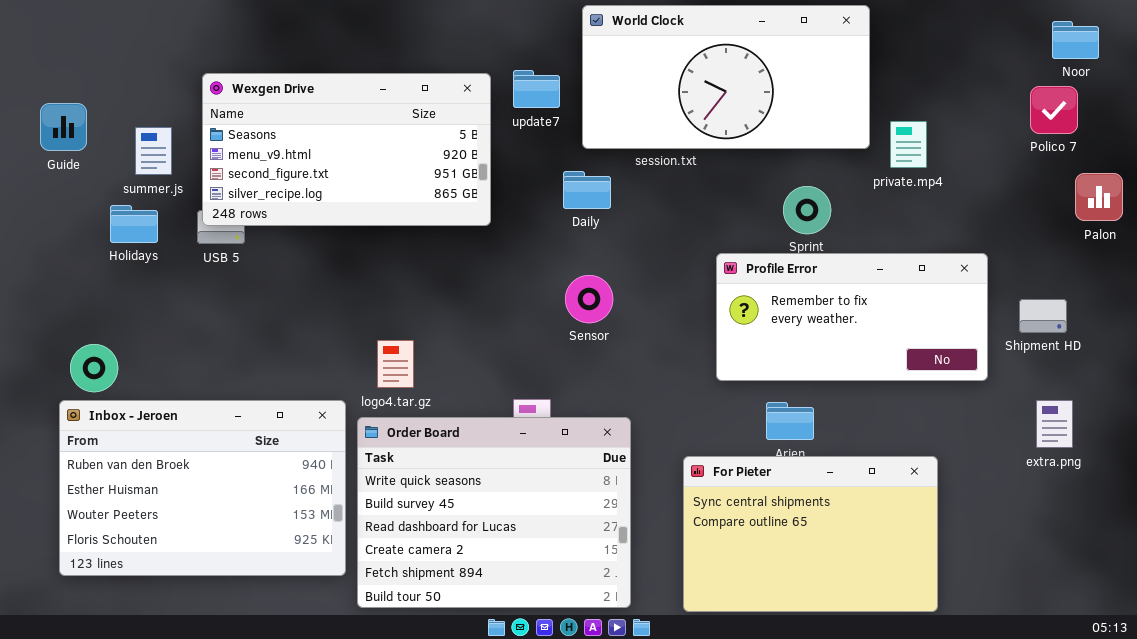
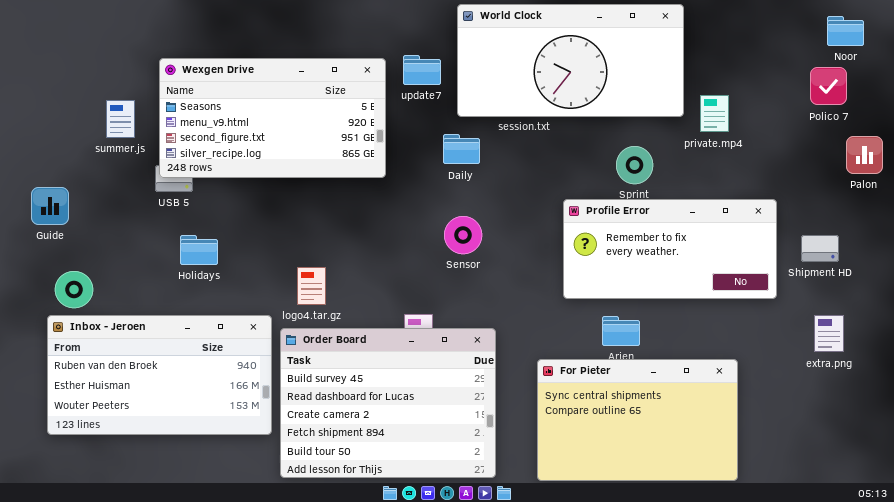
Guide: [40,103,87,151] -> [31,187,69,225], moved
Holidays: [110,205,158,243] -> [180,235,218,265], moved
Inbox - Jeroen: [59,400,346,576] -> [47,315,272,435], resized
Order Board: [357,417,631,608] -> [280,328,496,478], scrolled down 1 row

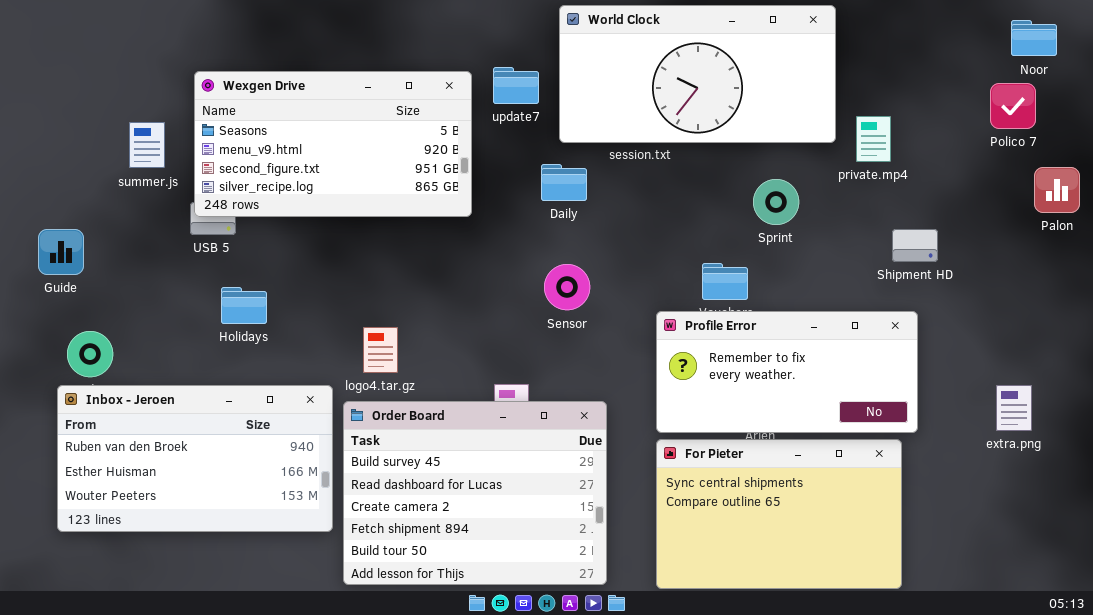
Profile Error: [563,199,777,299] -> [656,311,918,433], moved
Shipment HD: [801,235,839,262] -> [892,229,938,262], moved

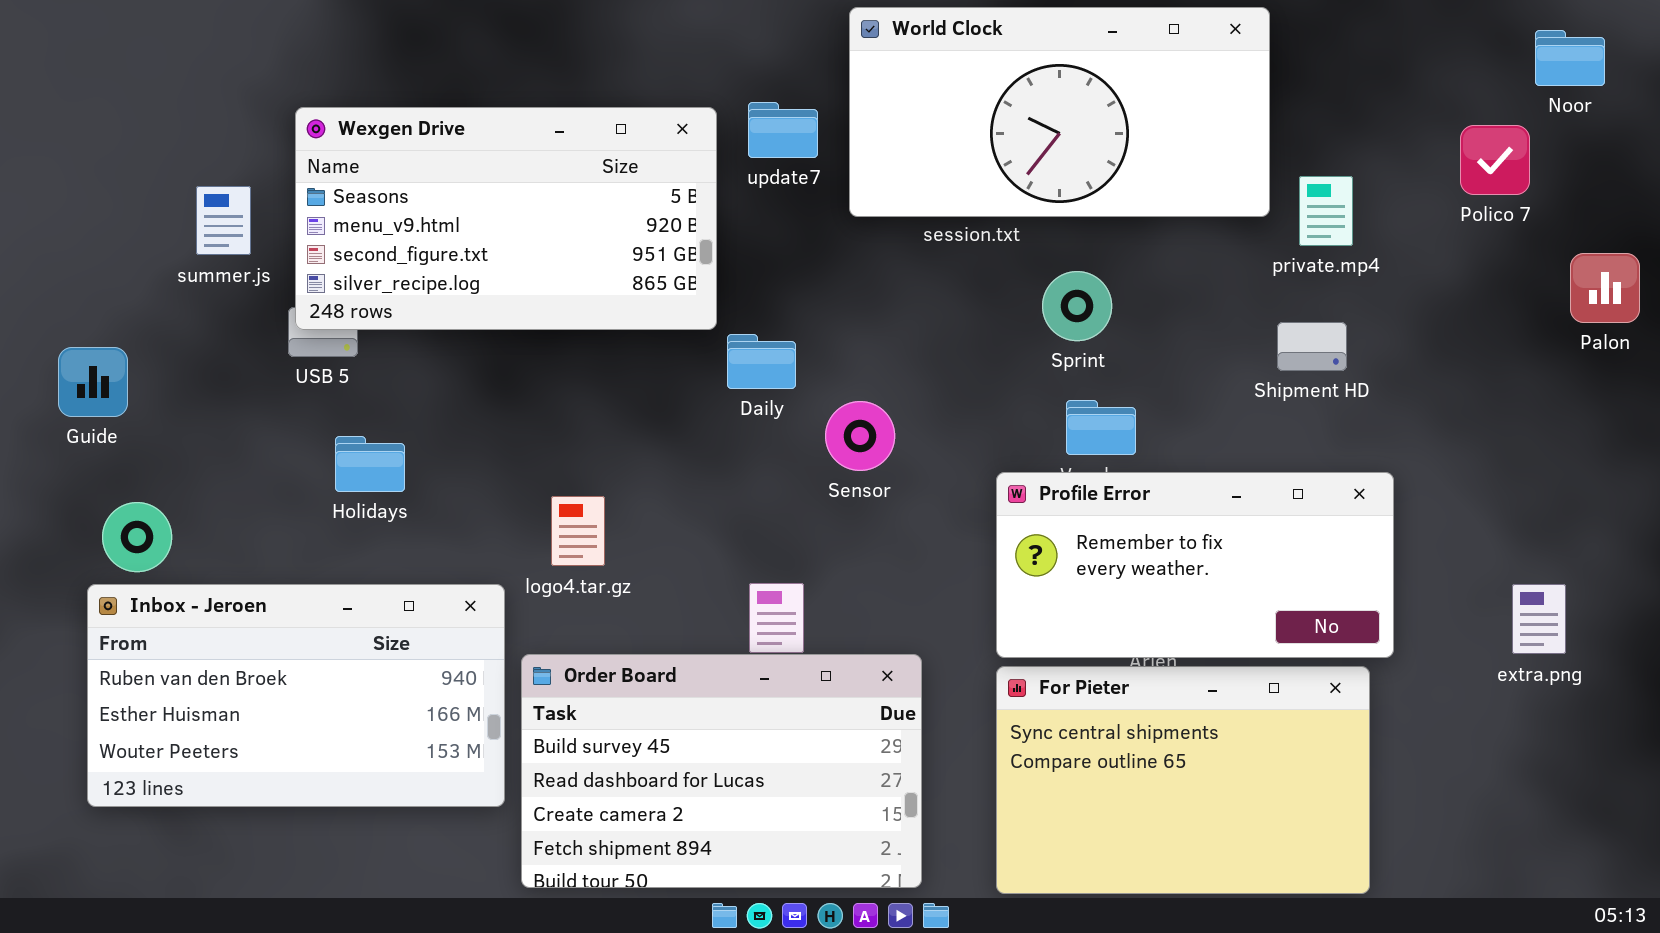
Polico 7: [990,83,1036,129] -> [1460,125,1530,195], moved
Daily: [541,164,587,201] -> [727,334,796,389], moved
Sprint: [753,179,799,225] -> [1042,271,1112,341], moved
Shipment HD: [892,229,938,262] -> [1277,322,1347,371], moved
Order Board: [343,401,607,585] -> [521,654,922,888], resized

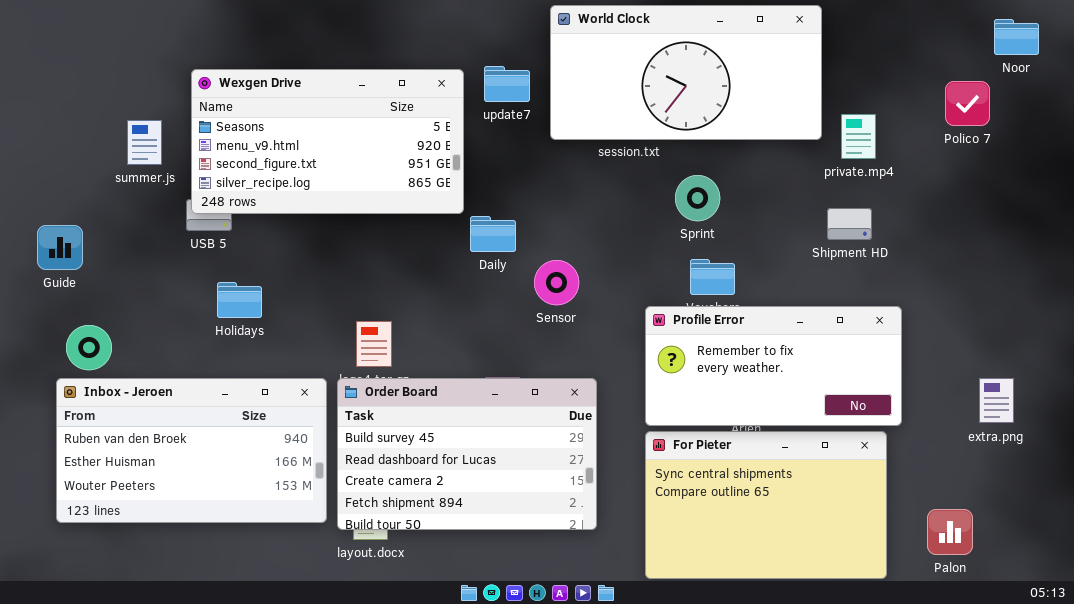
Palon: [1570,253,1640,323] -> [927,509,973,555], moved
Order Board: [521,654,922,888] -> [337,378,597,530], moved

